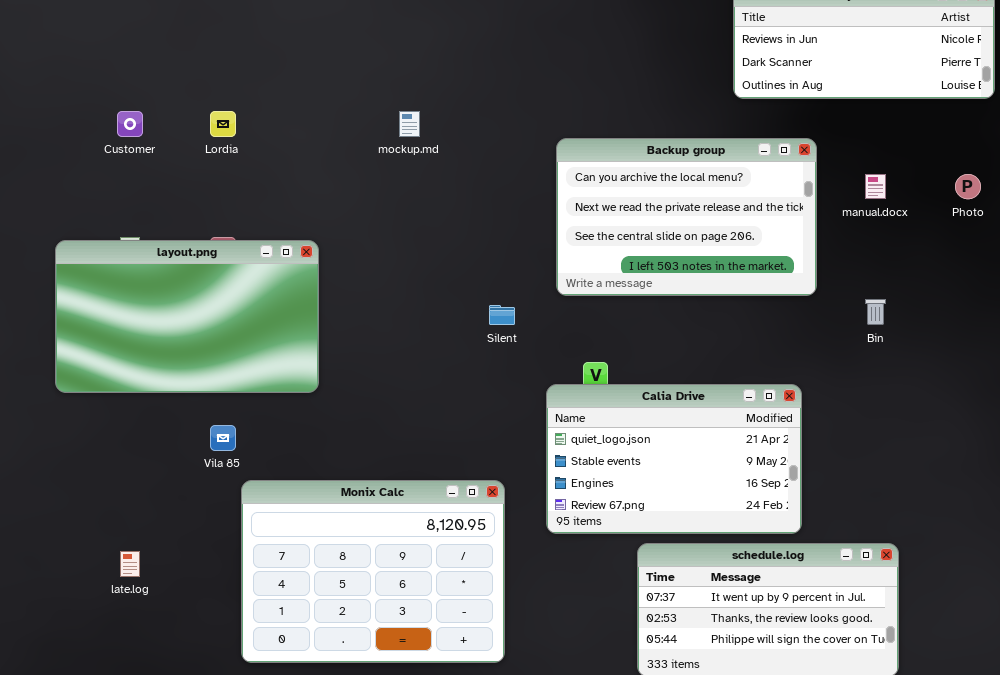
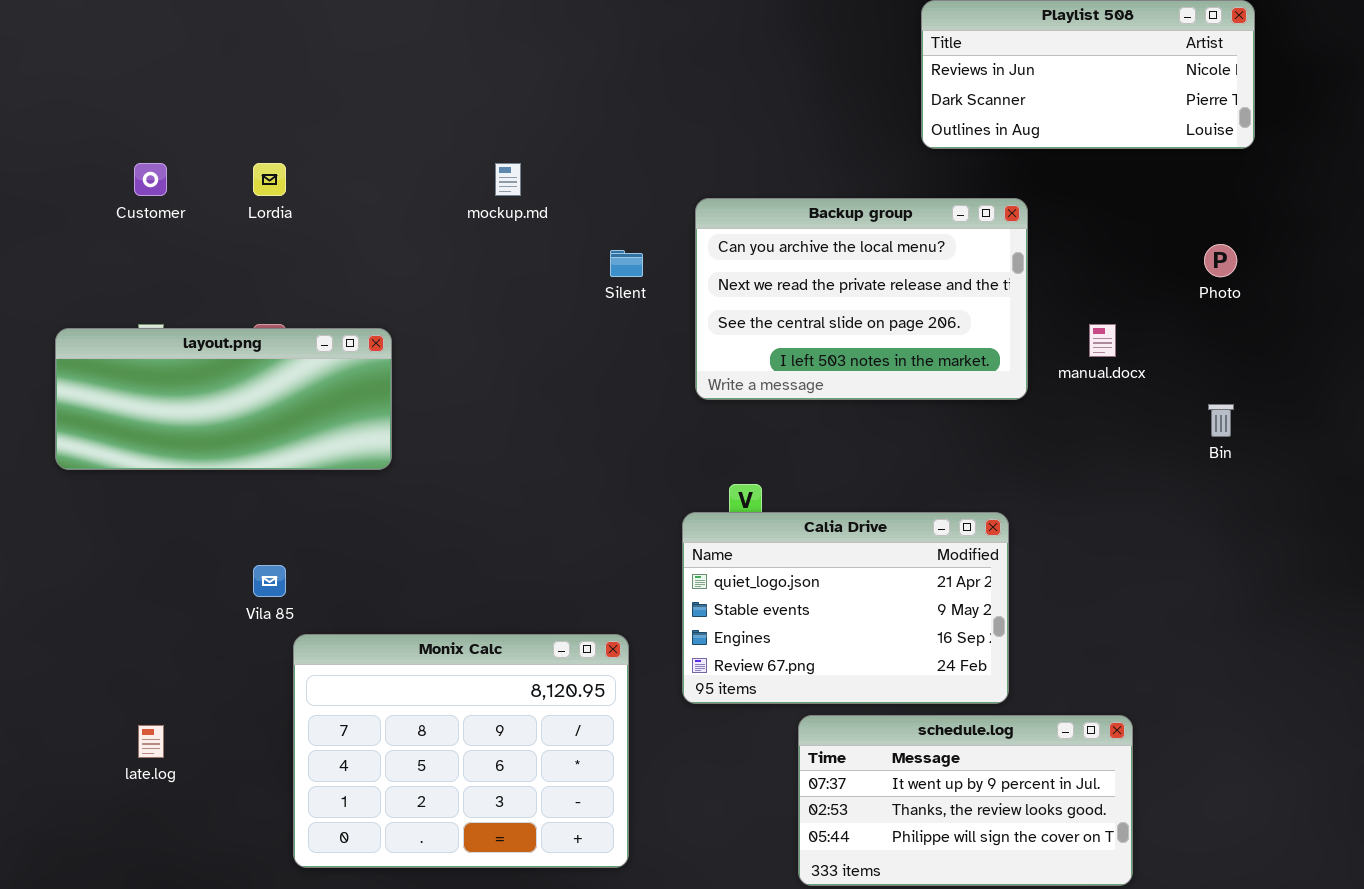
manual.docx: [865,174,886,199] -> [1089,324,1116,357], moved
layout.png: [55,240,319,393] -> [55,328,392,470], resized
Bin: [865,299,886,325] -> [1208,404,1234,437], moved
Silent: [489,305,515,325] -> [610,250,643,277], moved

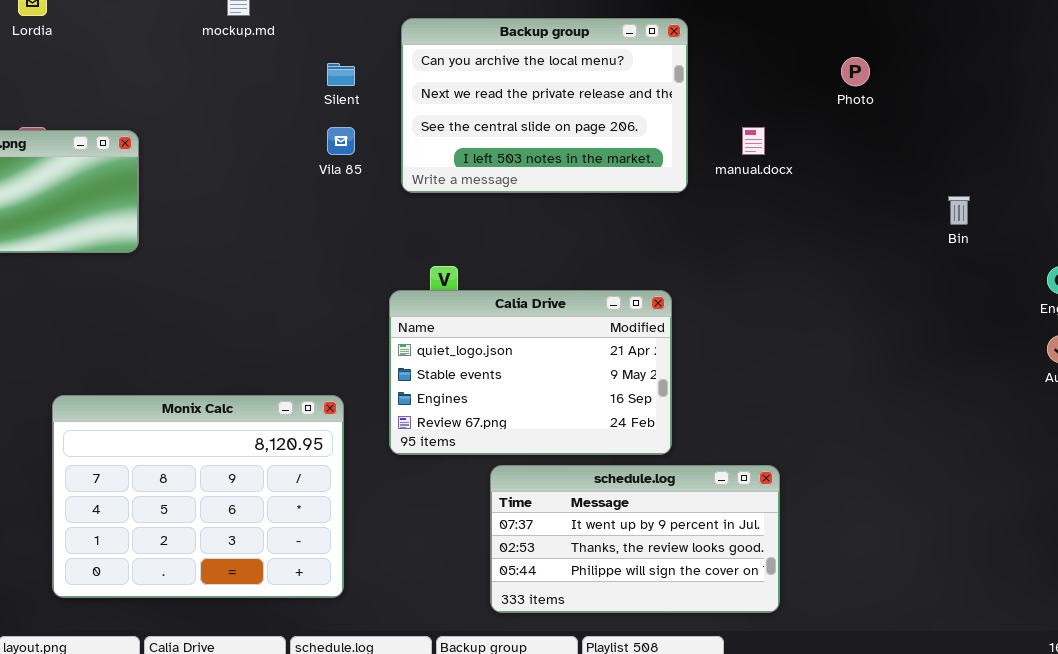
Bin: [1208,404,1234,437] -> [948,196,970,225], moved
Vila 85: [253,565,286,597] -> [327,127,355,155], moved

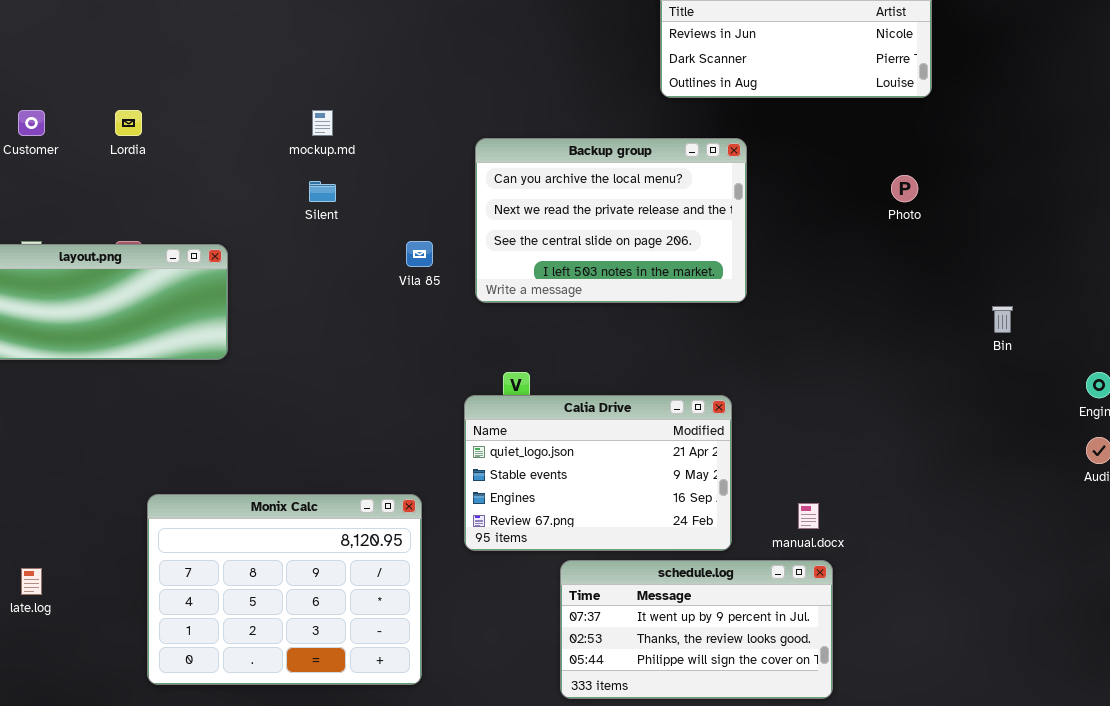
Silent: [327,63,355,86] -> [309,181,336,202], moved
manual.docx: [742,127,765,155] -> [798,503,819,529], moved

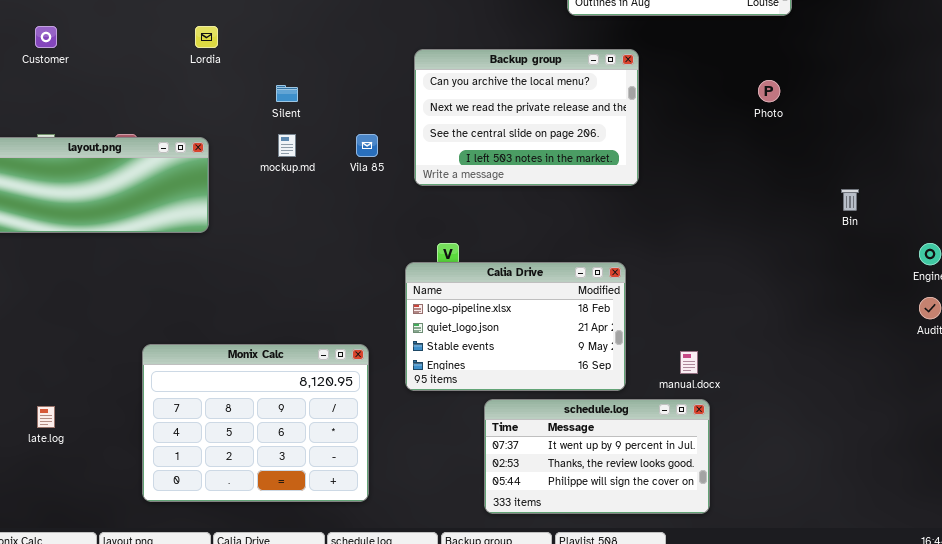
Lordia: [115,110,142,136] -> [195,26,218,48], moved
mockup.md: [312,110,333,136] -> [278,134,296,157], moved
Calia Drive: [464,395,732,551] -> [405,262,626,391], scrolled up 1 row

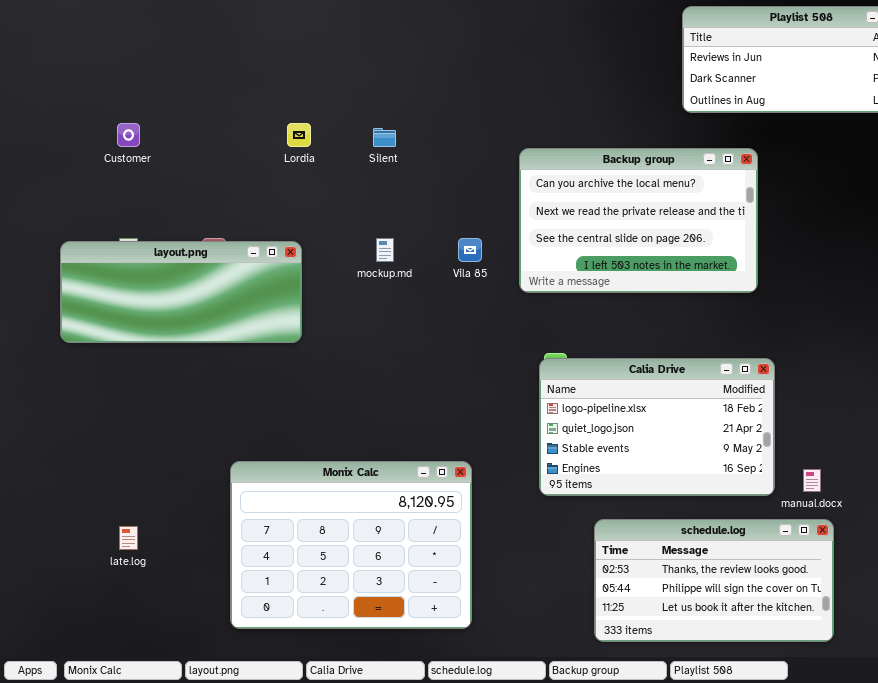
Silent: [276,85,298,102] -> [373,128,396,147], moved
Calia Drive: [405,262,626,391] -> [539,358,775,496], moved
schedule.log: [484,399,710,514] -> [594,519,834,642], scrolled down 1 row

